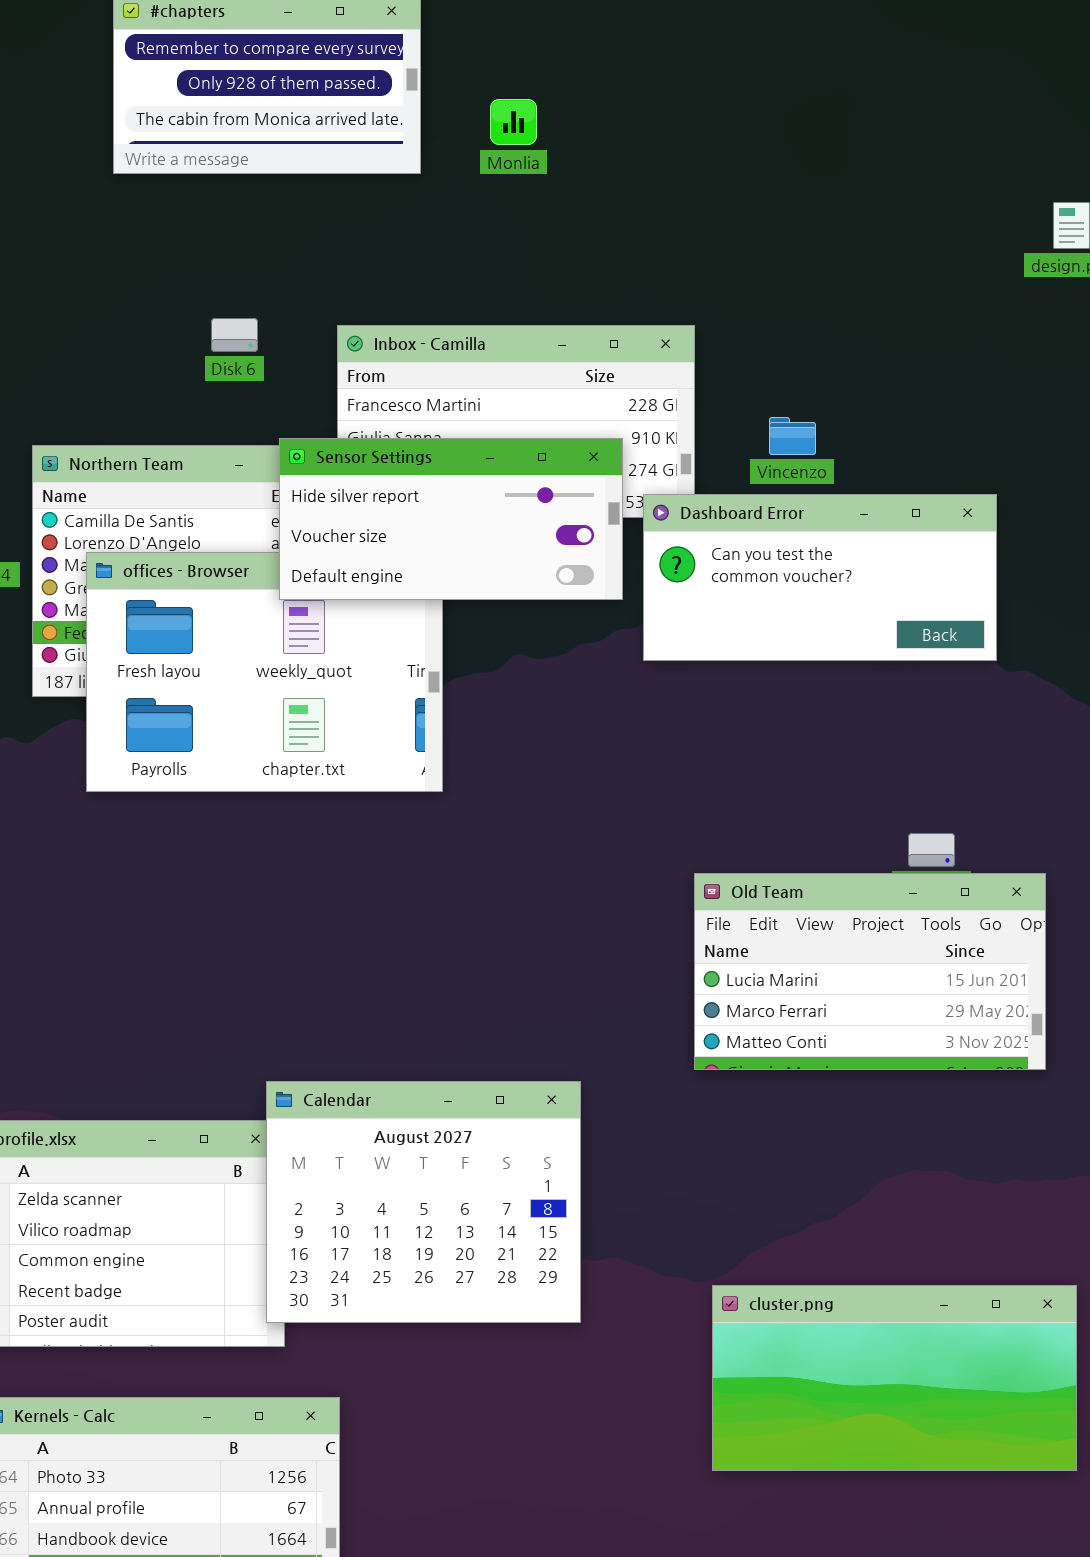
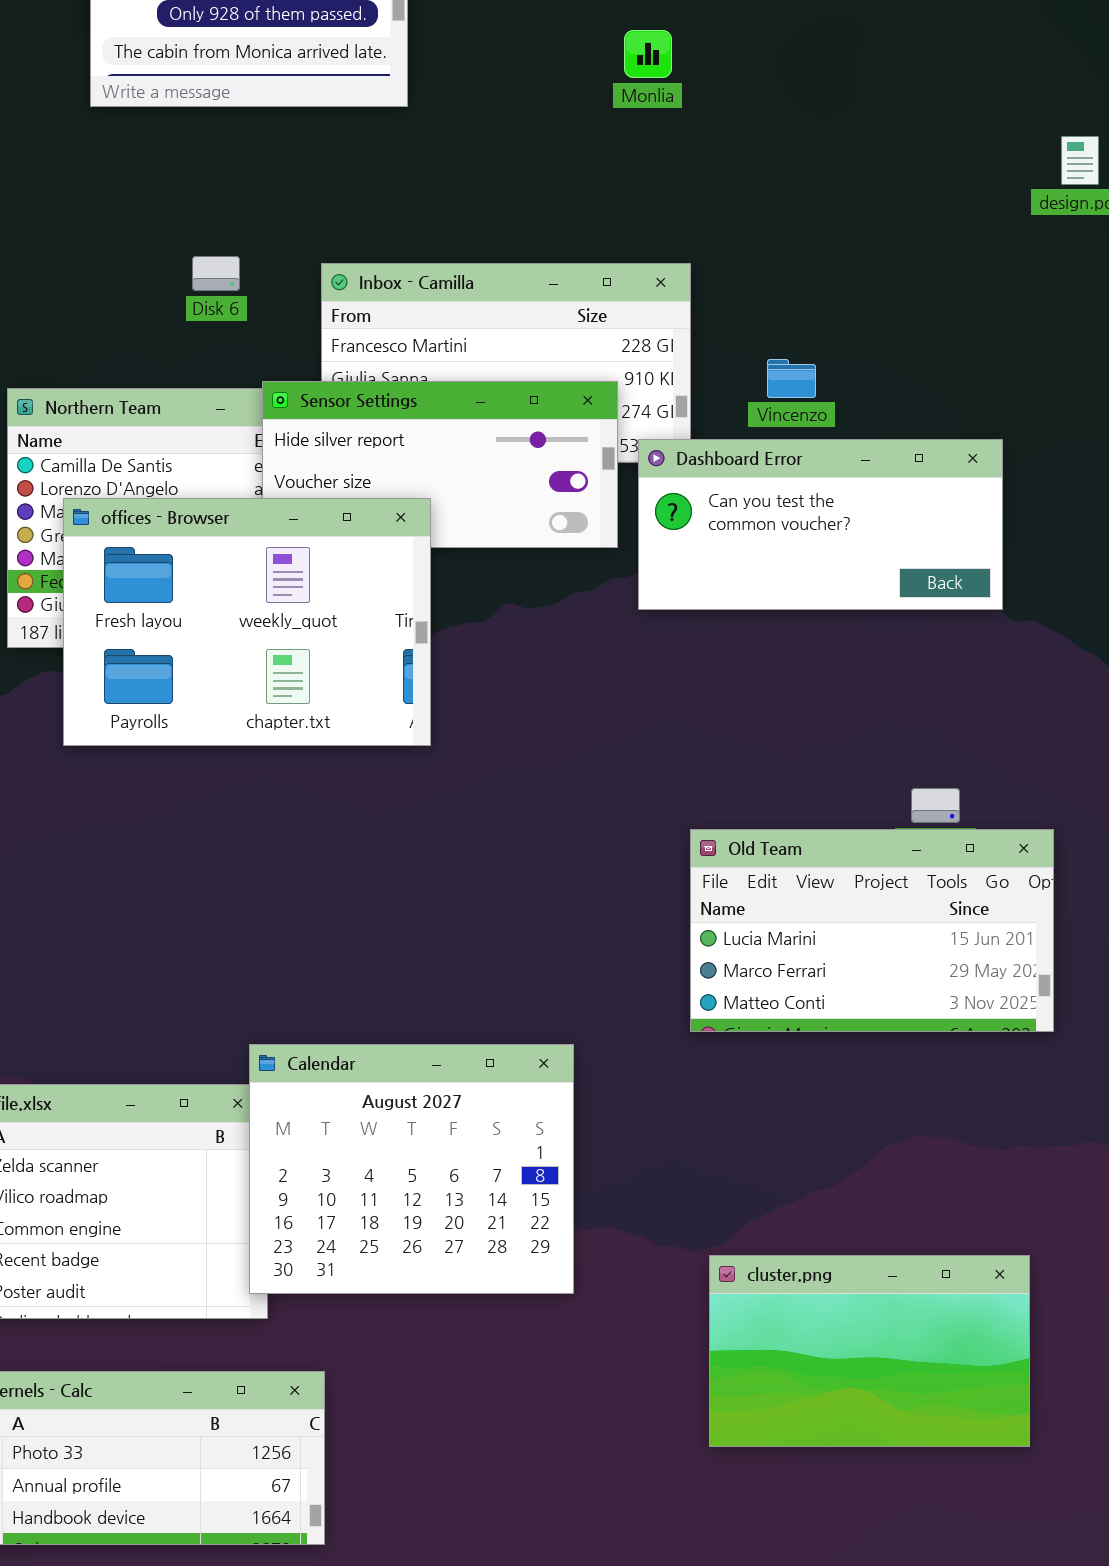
Monlia: [490,99,537,145] -> [624,30,672,78], moved
offices - Browser: [86,552,443,792] -> [63,498,431,746], raised
cluster.png: [712,1285,1077,1471] -> [709,1255,1030,1447], resized

